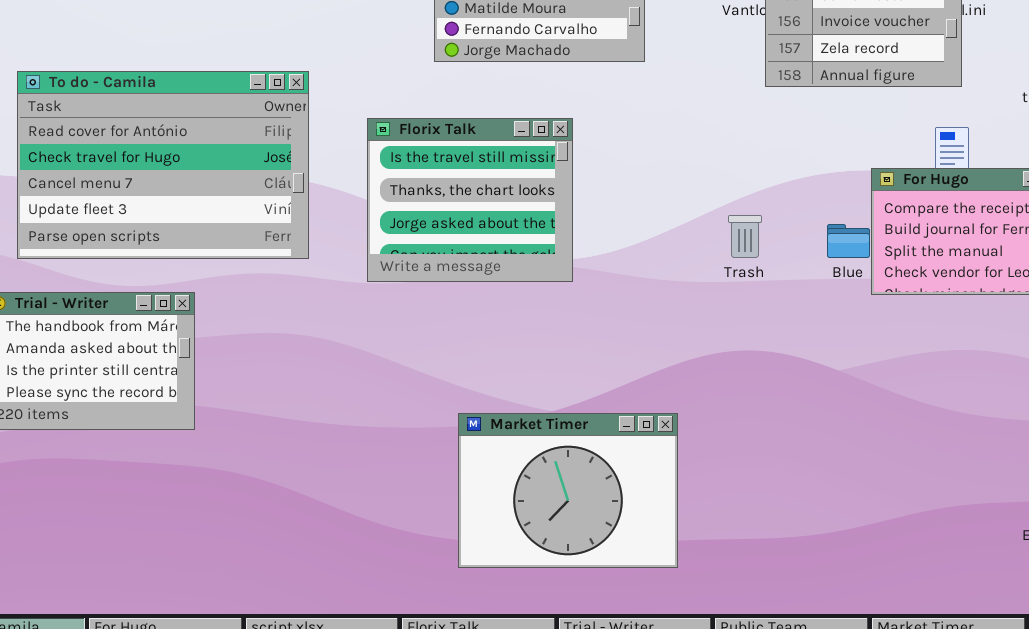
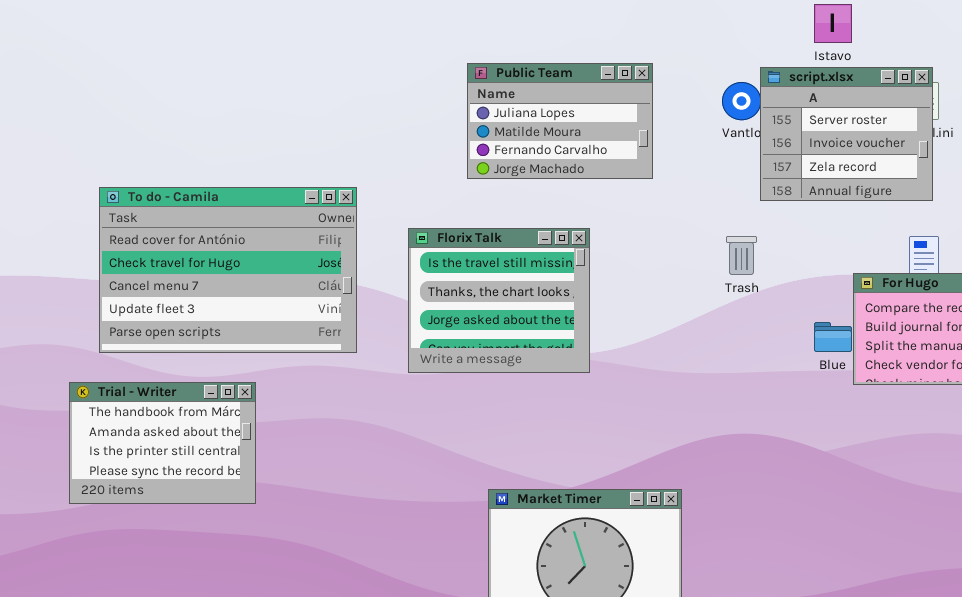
Trash: [728,215,762,258] -> [726,236,757,275], moved

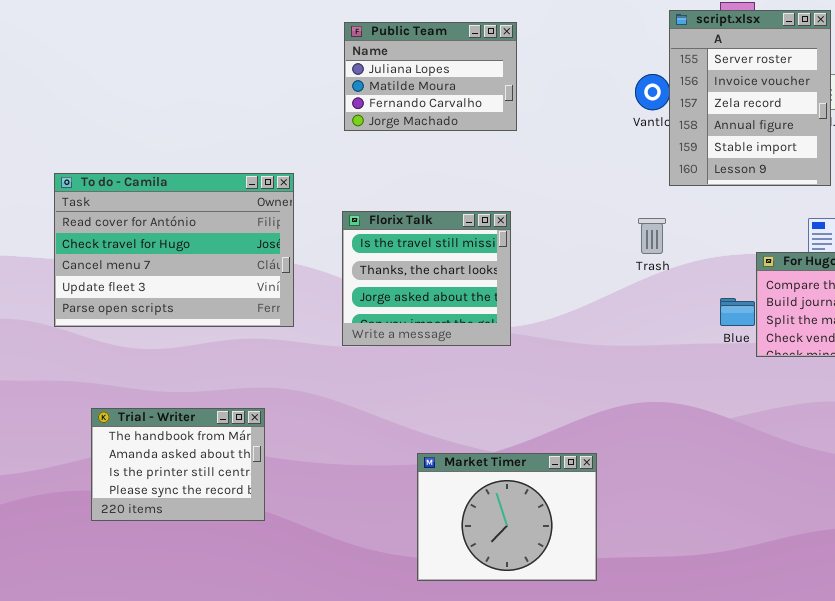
Public Team: [467,63,653,179] -> [344,22,517,131], moved
script.xlsx: [760,67,933,201] -> [669,10,831,186], resized
Trial - Writer: [69,382,256,504] -> [91,408,265,521], moved

